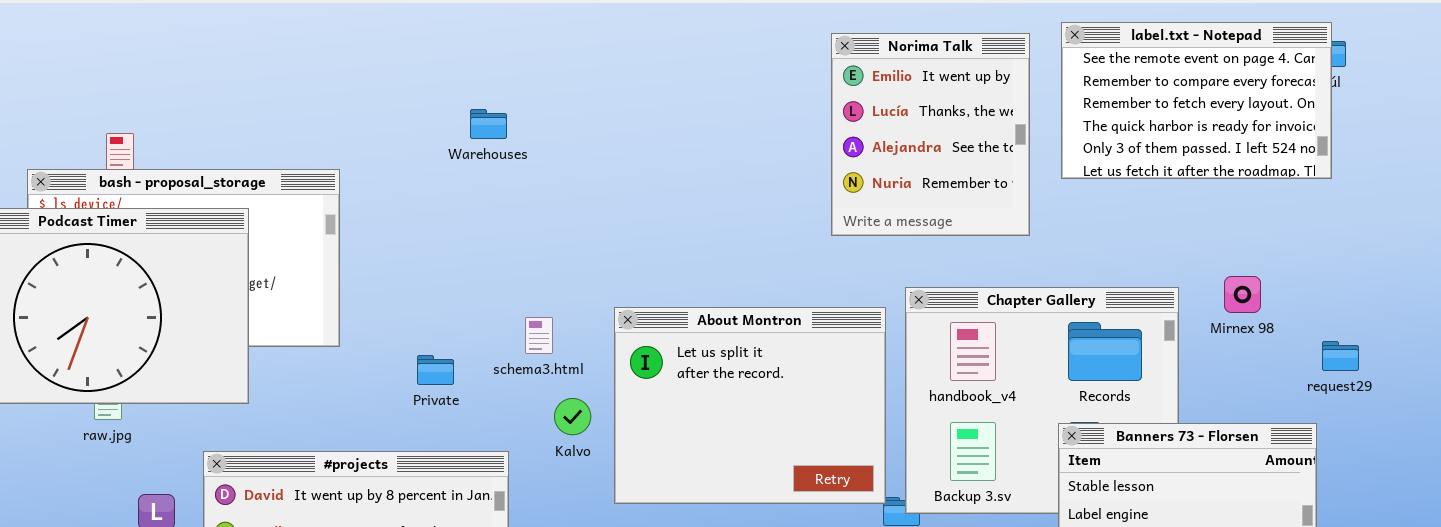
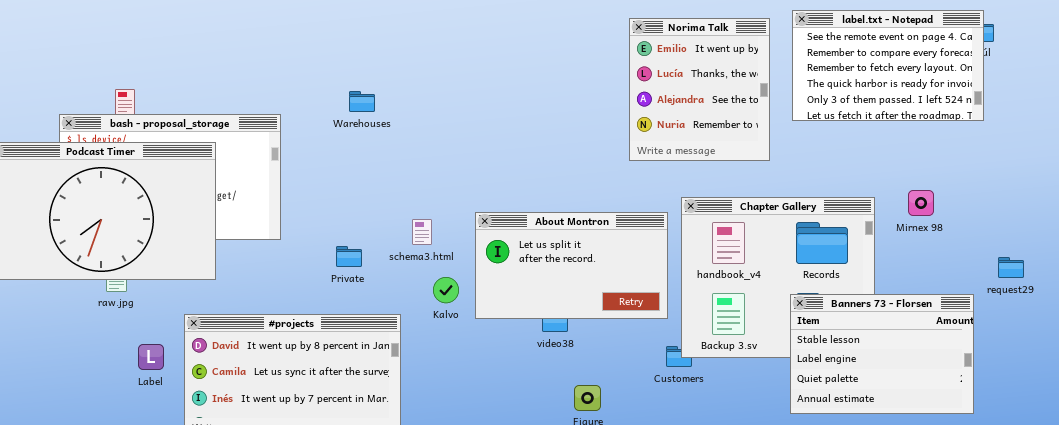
Warehouses: [470,109,507,139] -> [349,91,375,112], moved
About Montron: [614,307,886,504] -> [475,212,668,319], resized
request29: [1322,341,1359,371] -> [998,257,1024,278], moved

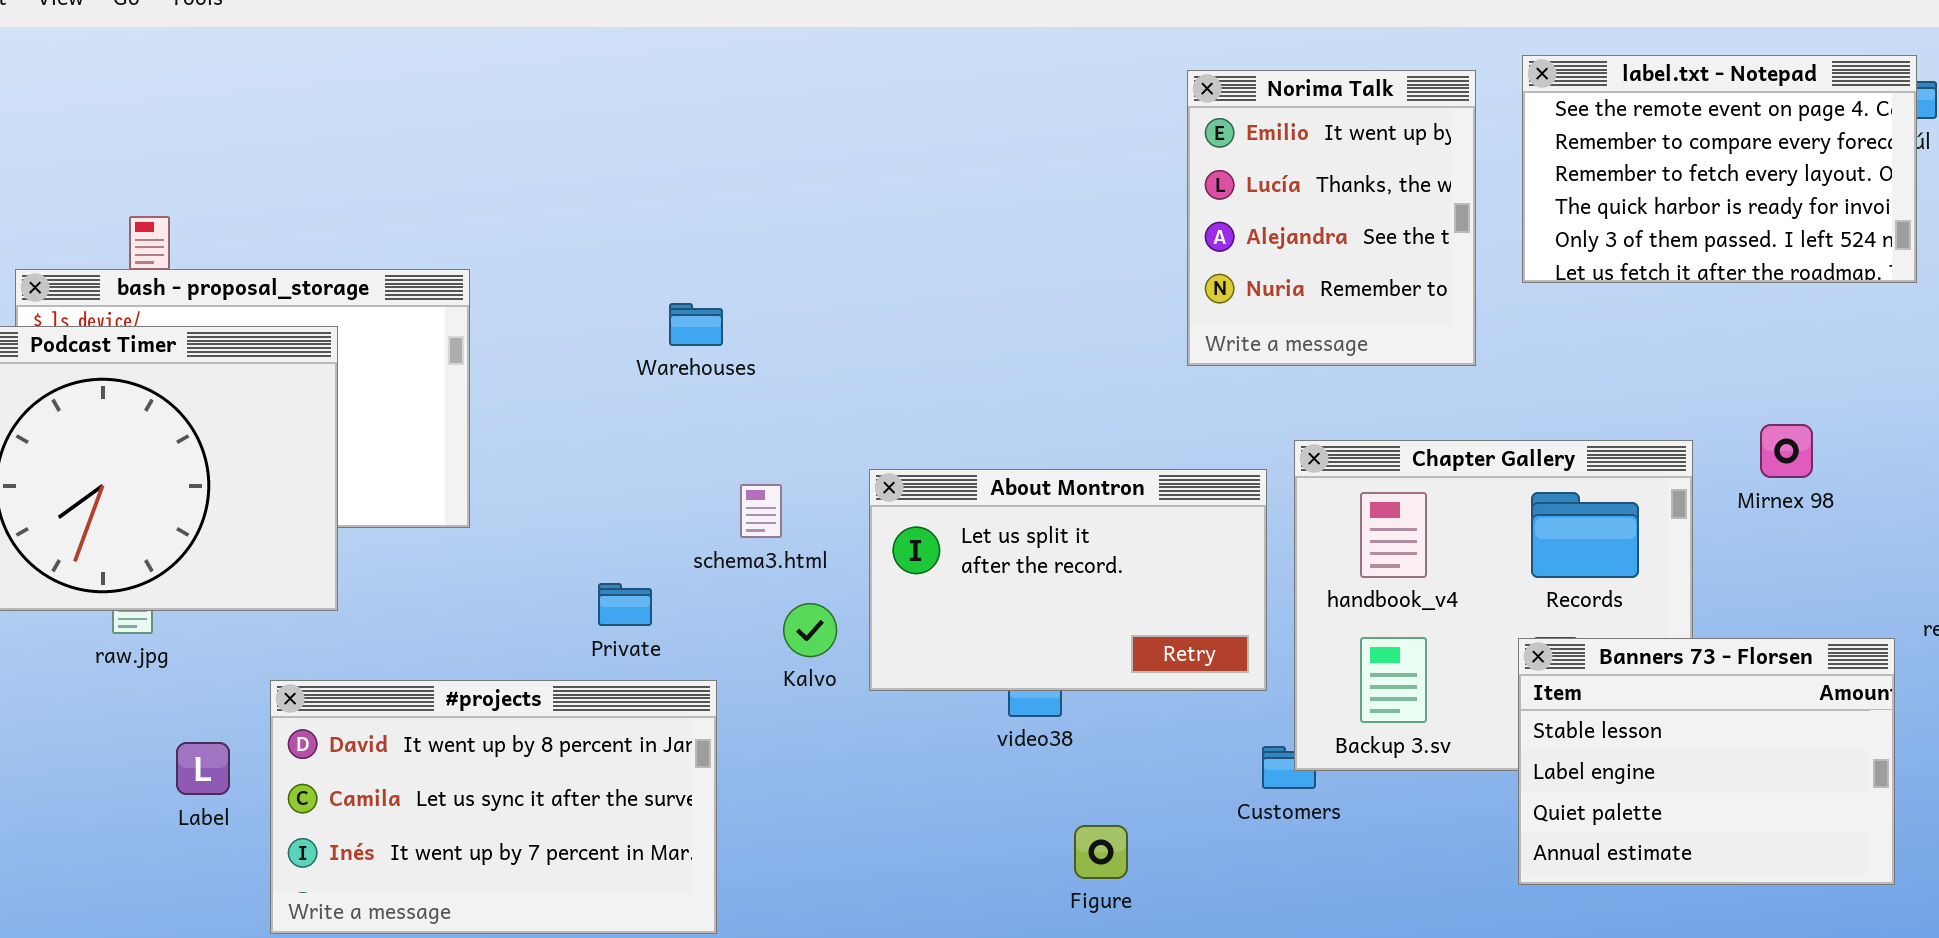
Warehouses: [349,91,375,112] -> [669,303,723,346], moved
Private: [336,246,362,267] -> [598,583,652,626], moved

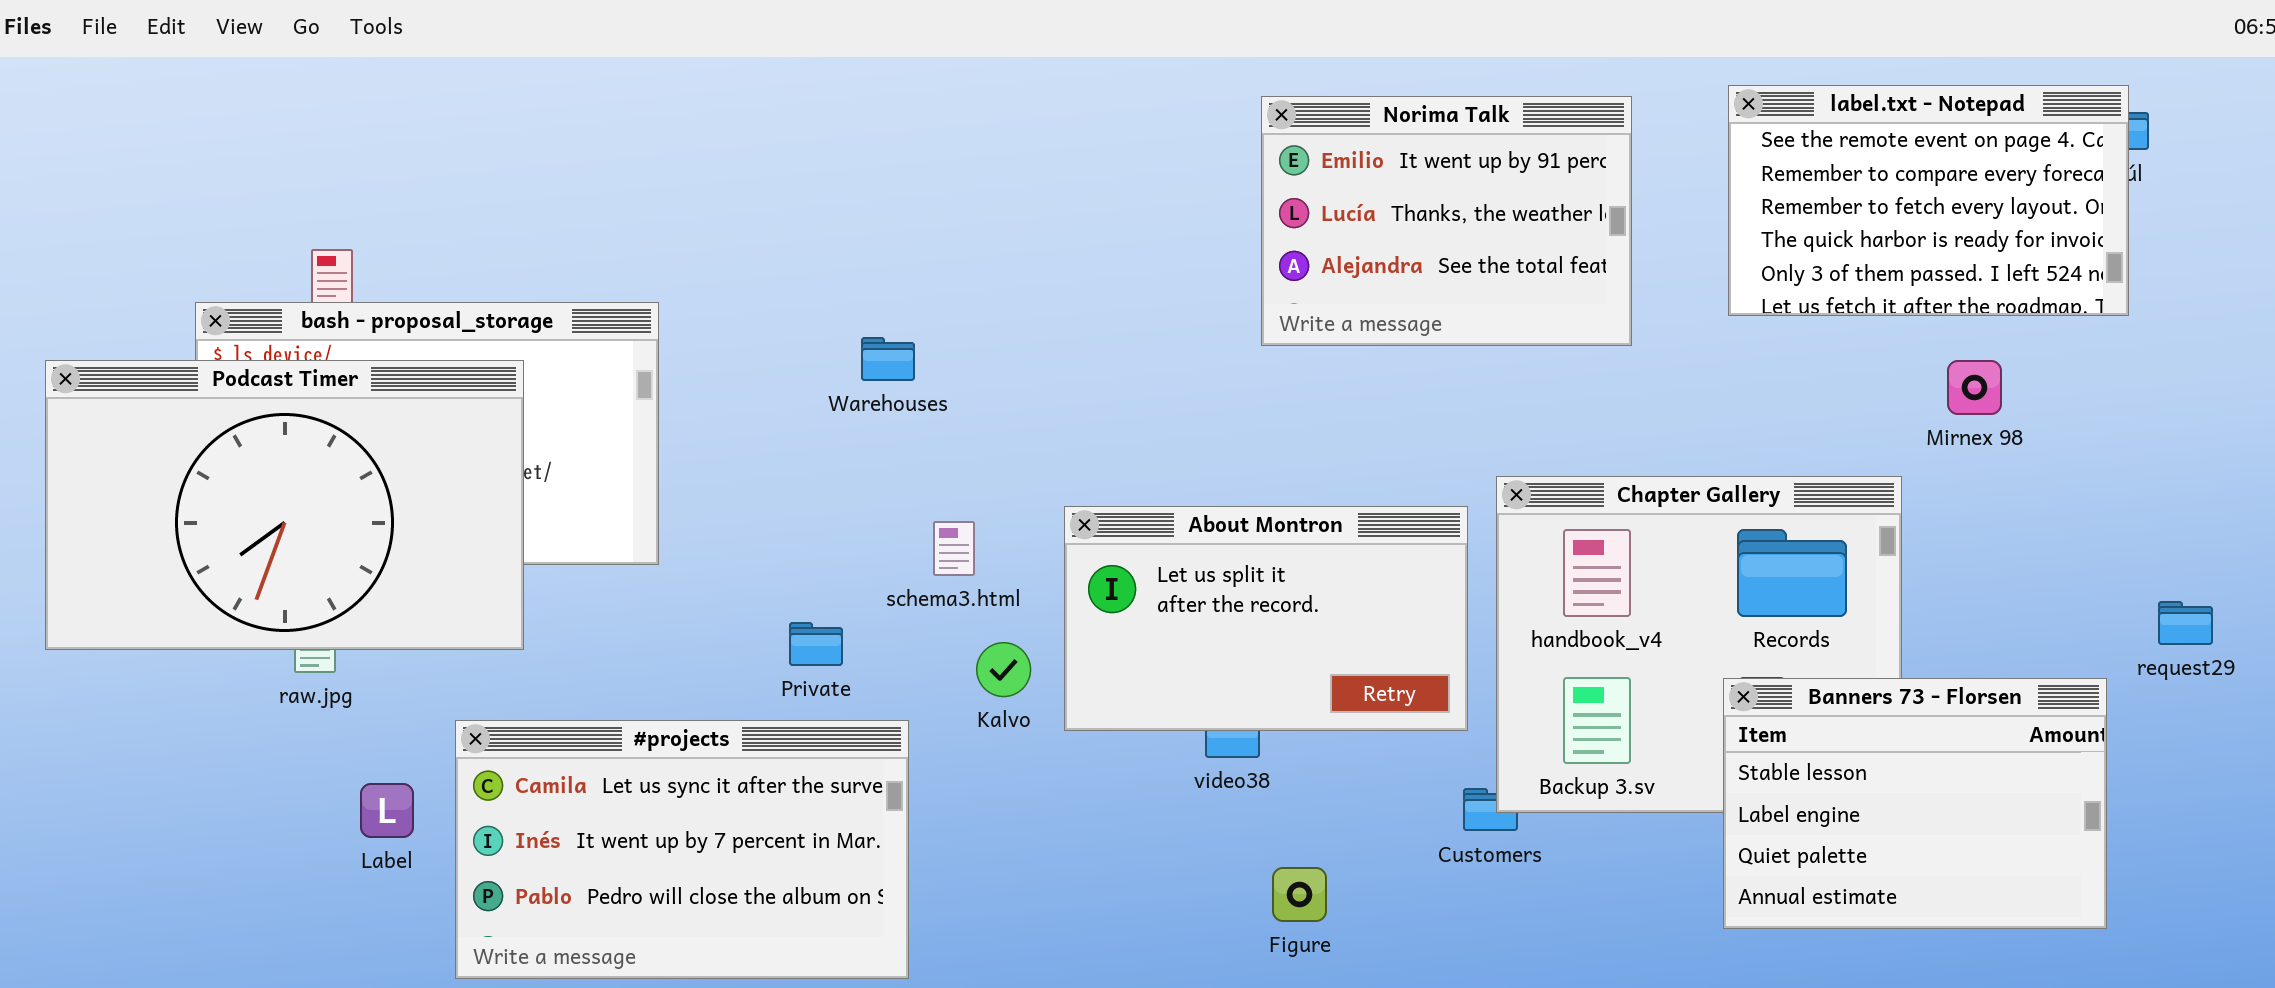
Norima Talk: [1187,70,1476,366] -> [1261,96,1632,346], moved, resized
Mirnex 98: [1760,424,1813,478] -> [1947,360,2002,415], moved
#projects: [270,680,717,934] -> [455,720,909,979], scrolled down 1 row

